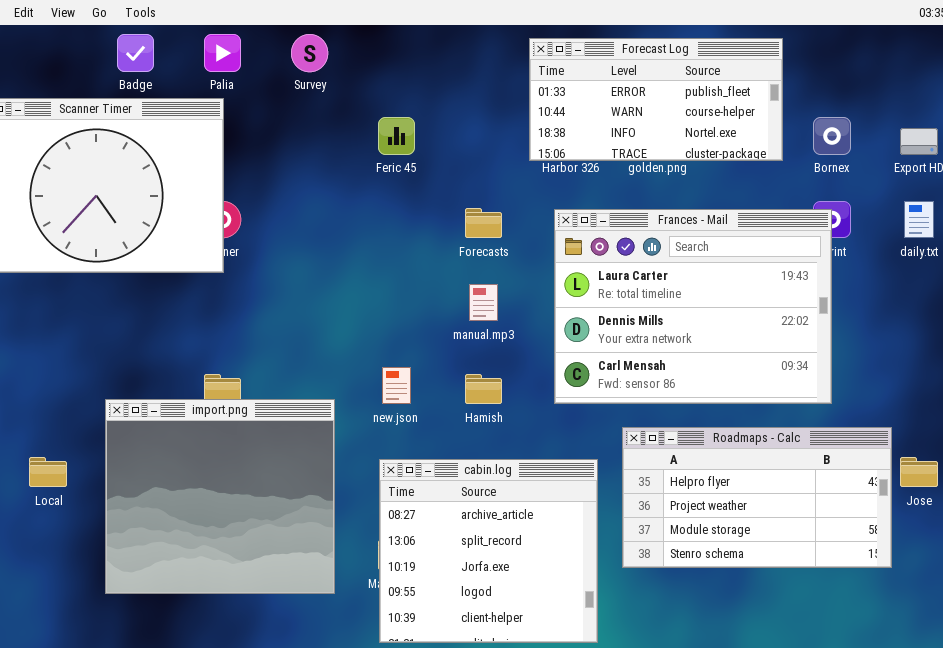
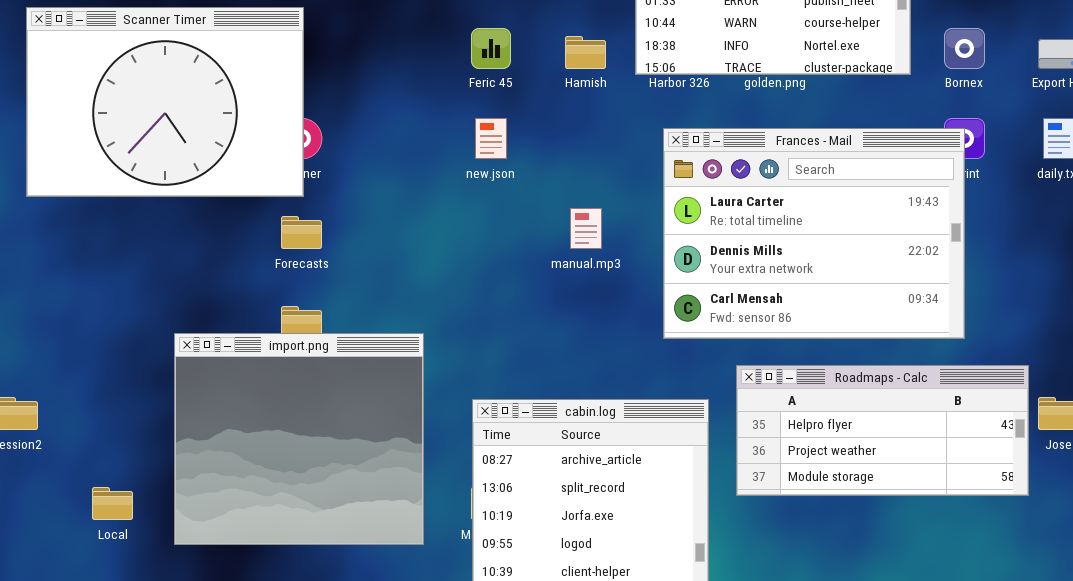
Forecasts: [465,208,502,238] -> [281,216,322,249], moved
new.json: [382,367,411,404] -> [475,118,507,159], moved
Hamish: [465,374,502,404] -> [565,36,606,69], moved
Roadmaps - Calc: [622,427,892,568] -> [736,365,1029,496], resized
Local: [29,457,67,487] -> [92,487,133,520], moved

